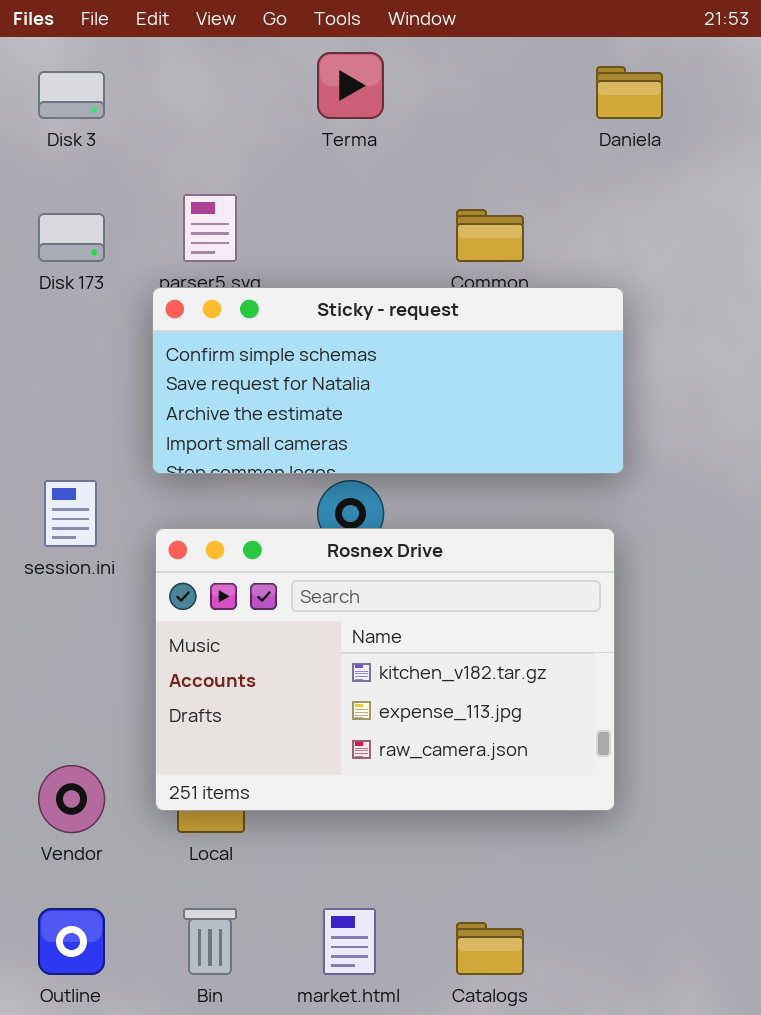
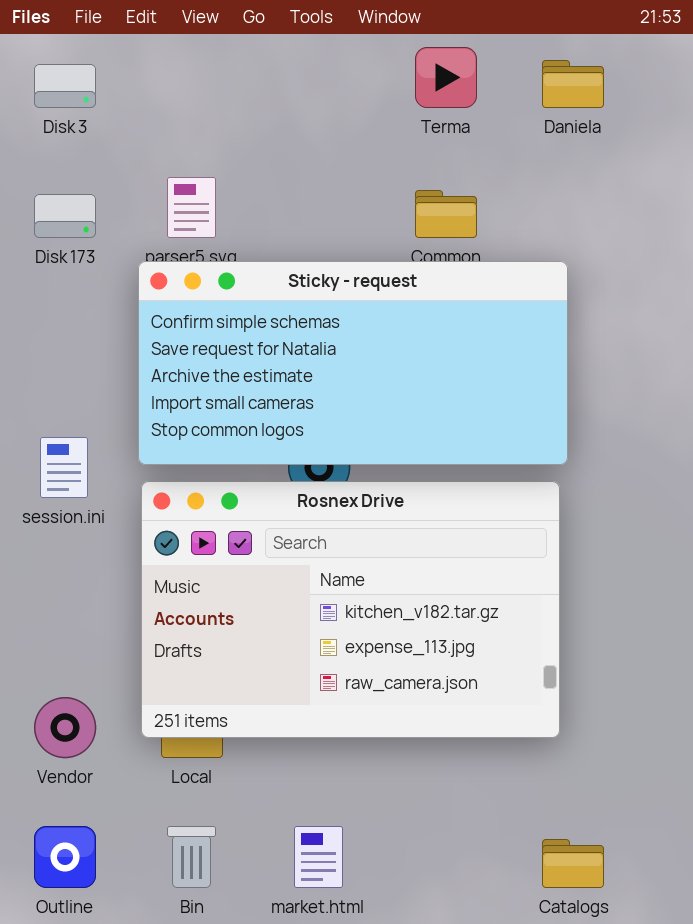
Terma: [317,52,384,119] -> [415,47,477,108], moved
Sticky - request: [152,287,624,474] -> [138,261,568,465], resized
Catalogs: [456,922,524,975] -> [542,839,604,888], moved

